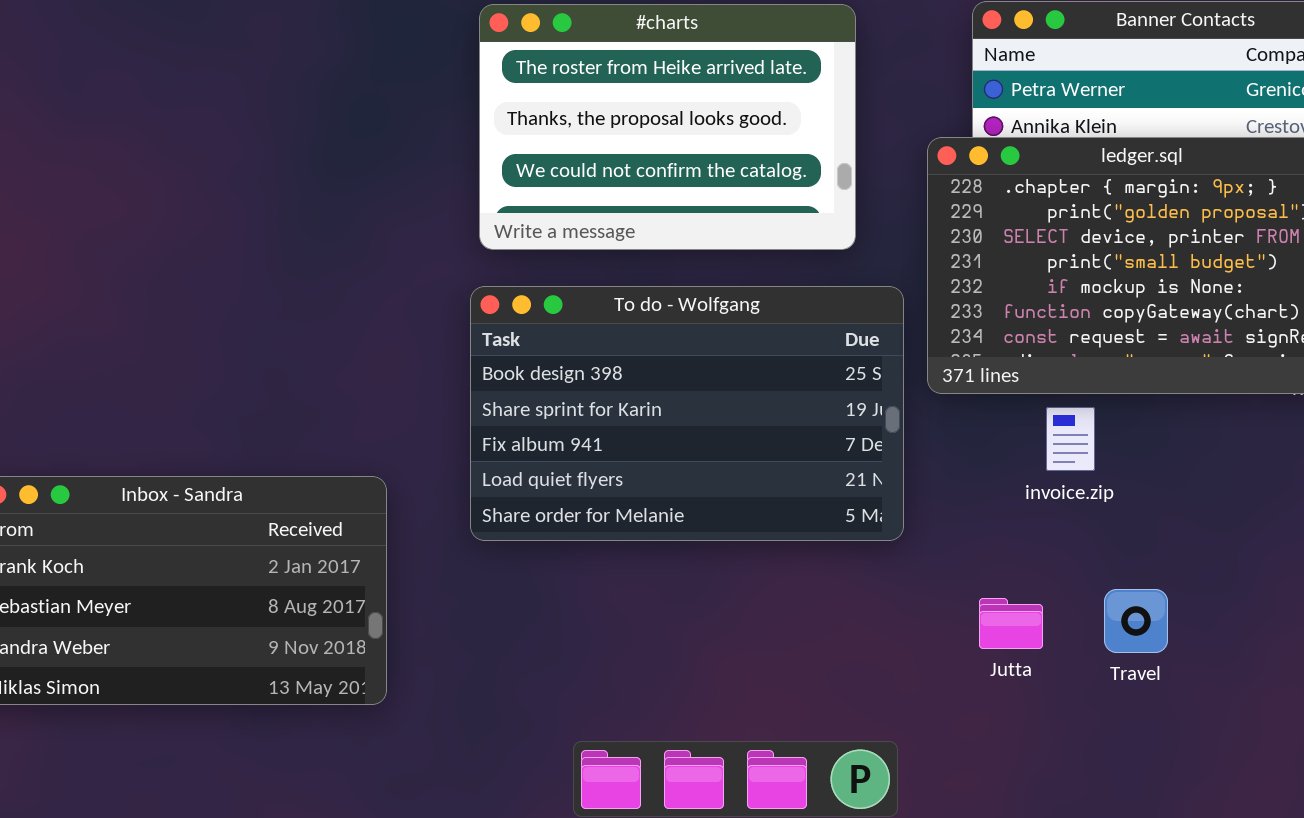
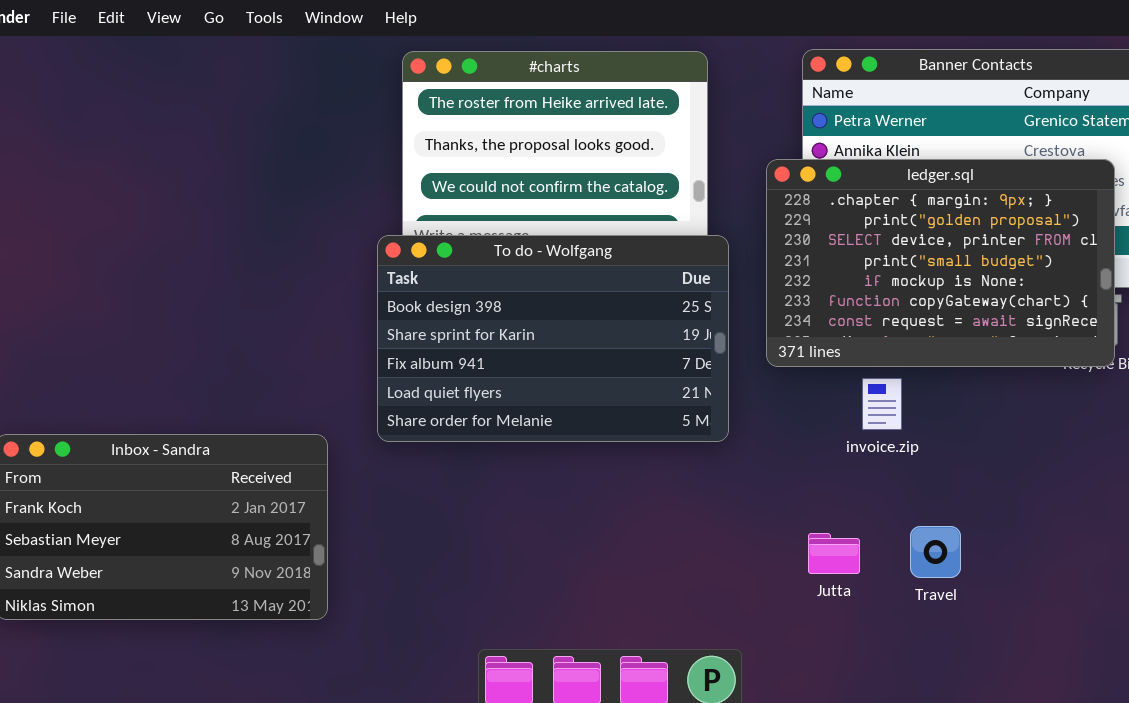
To do - Wolfgang: [470,286,904,541] -> [377,235,729,442], moved

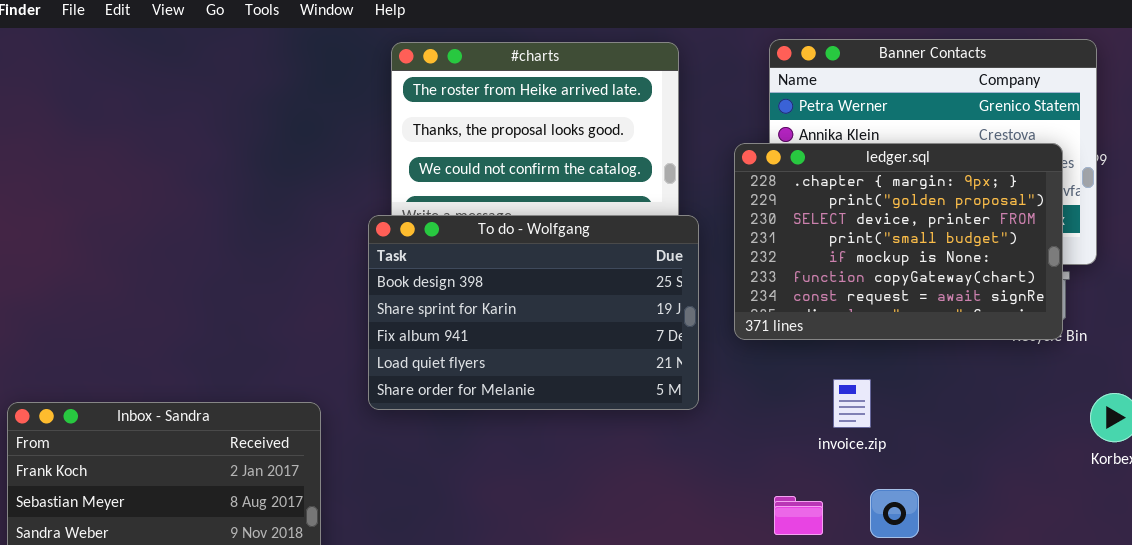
invoice.zip: [862,378,902,430] -> [833,379,871,428], moved

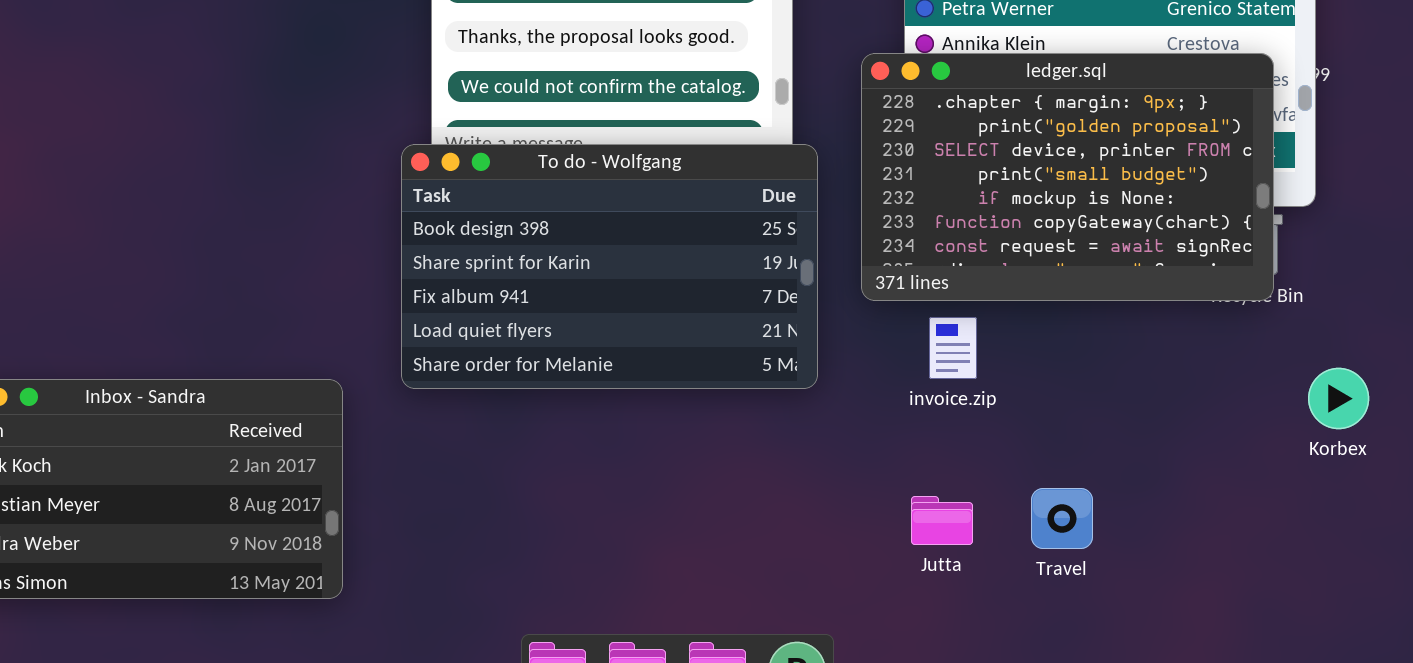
invoice.zip: [833,379,871,428] -> [929,317,977,379], moved

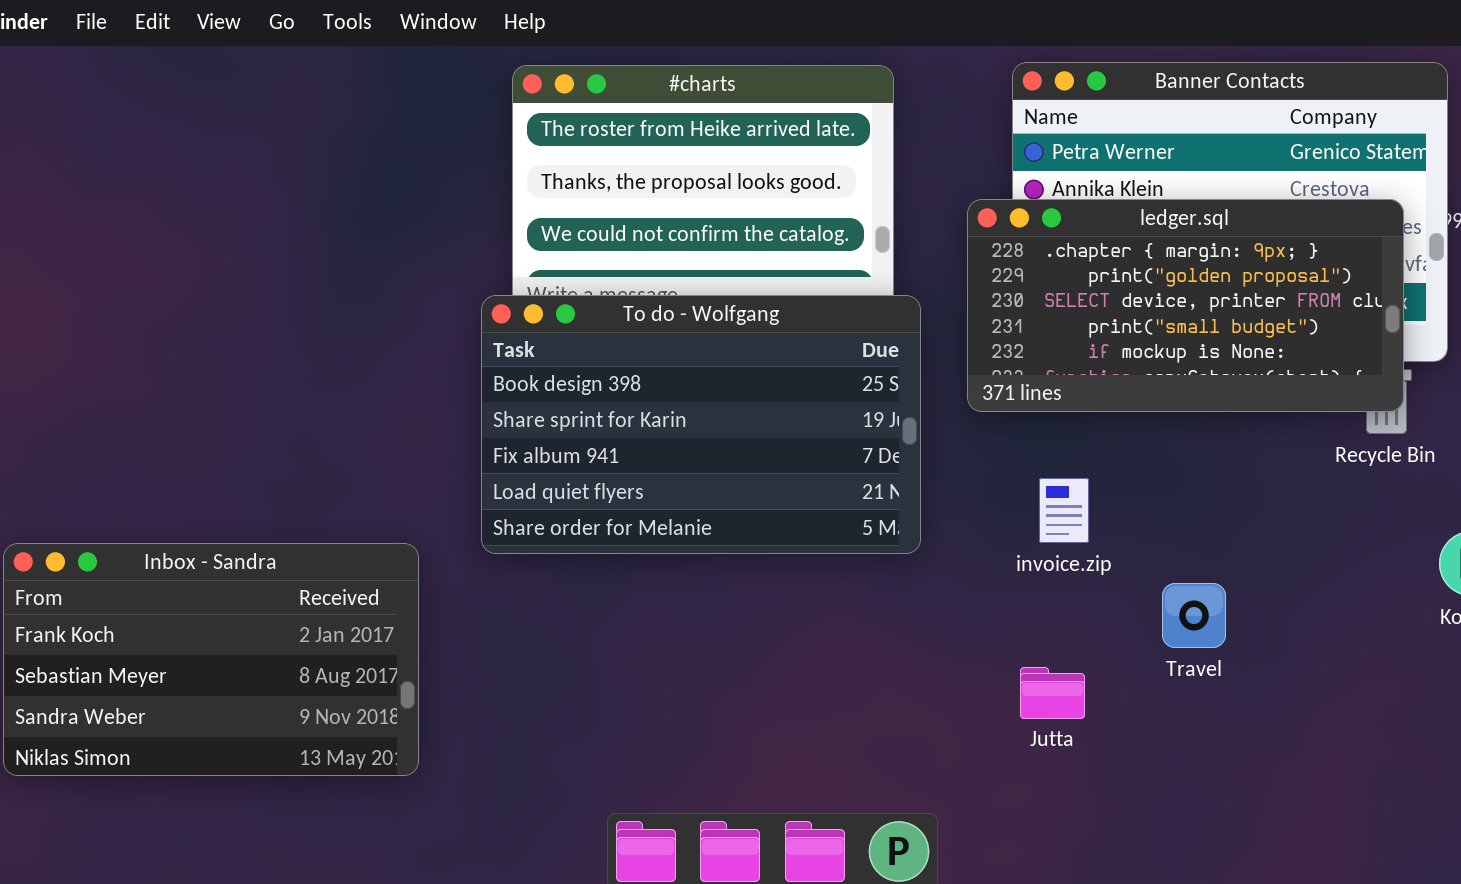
ledger.sql: [861,53,1274,301] -> [967,199,1404,412], resized
Travel: [1031,488,1093,549] -> [1162,583,1226,648], moved

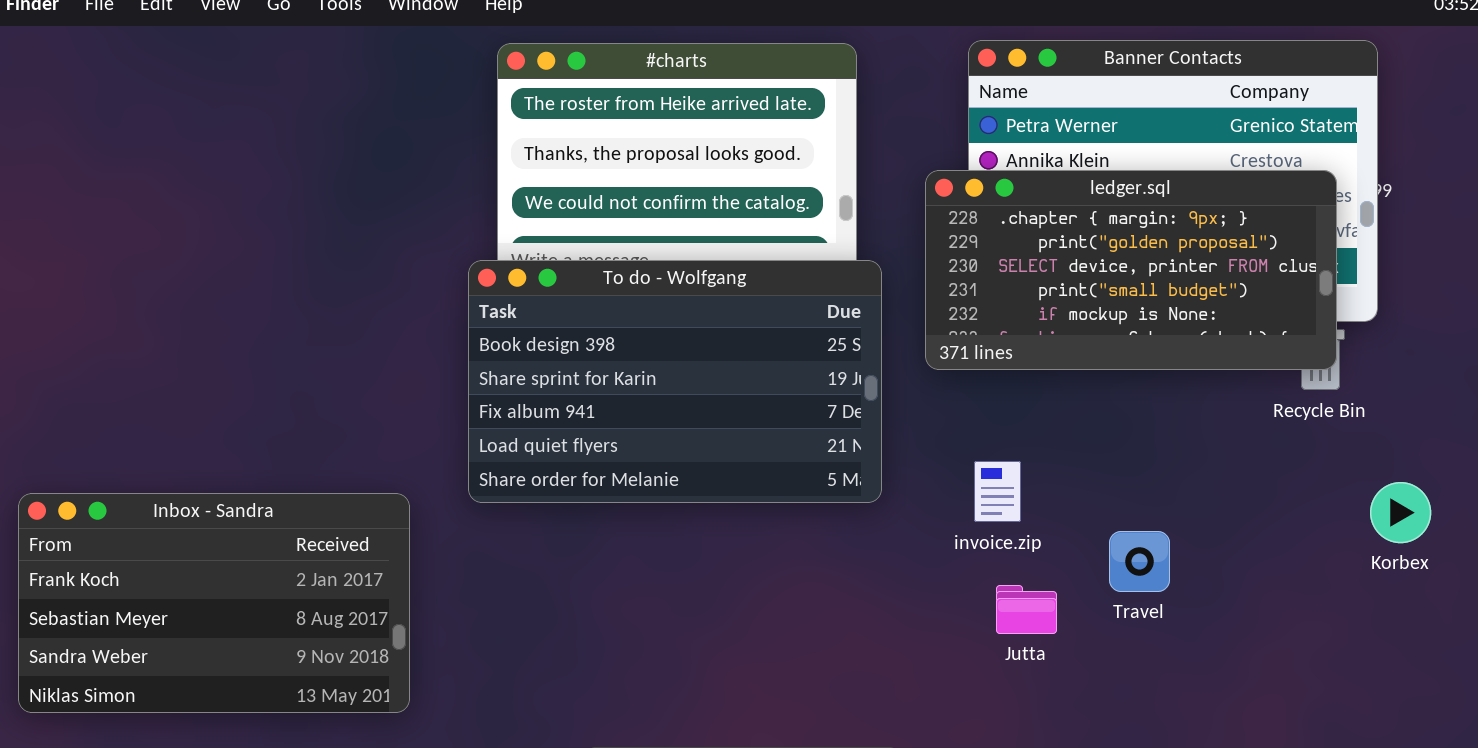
invoice.zip: [1039,478,1089,543] -> [974,461,1021,522], moved
Jutta: [1020,667,1085,719] -> [996,585,1057,634], moved

